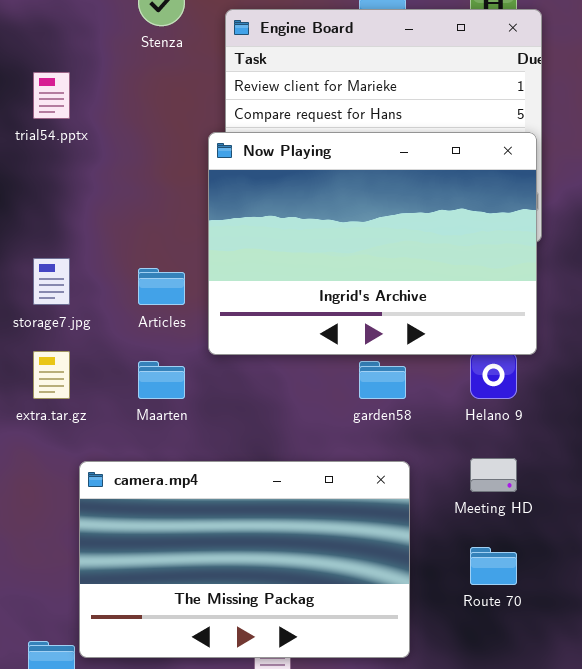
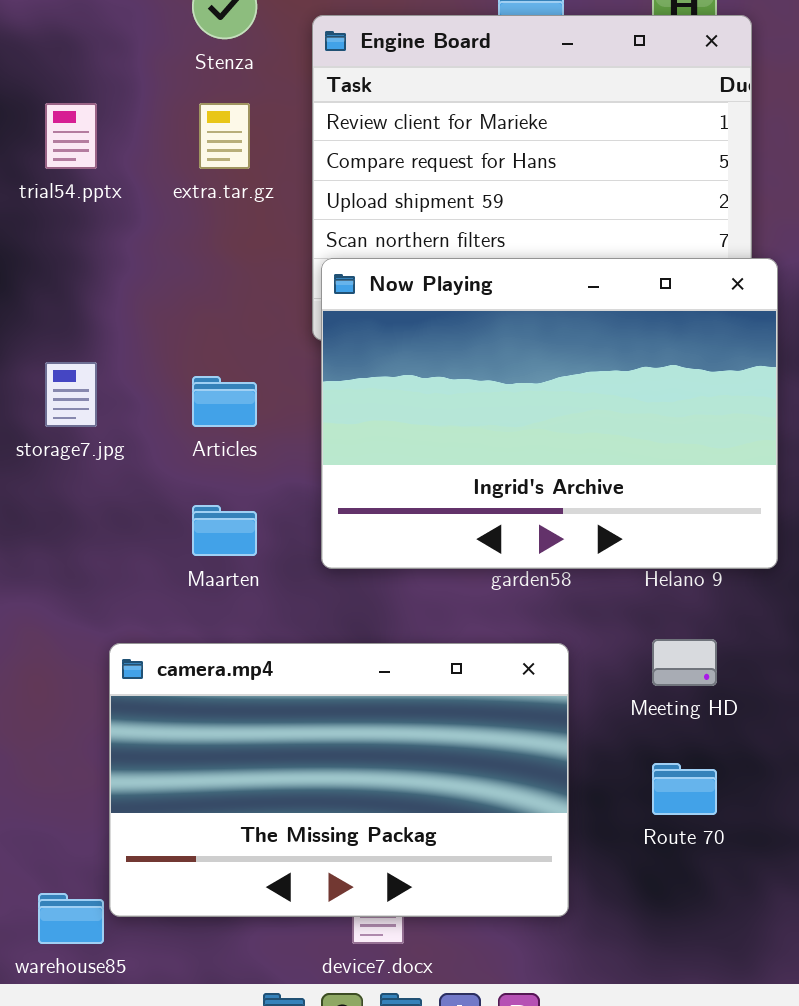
Now Playing: [208,132,537,355] -> [321,258,778,569], moved
extra.tar.gz: [33,351,70,399] -> [199,103,250,169], moved

